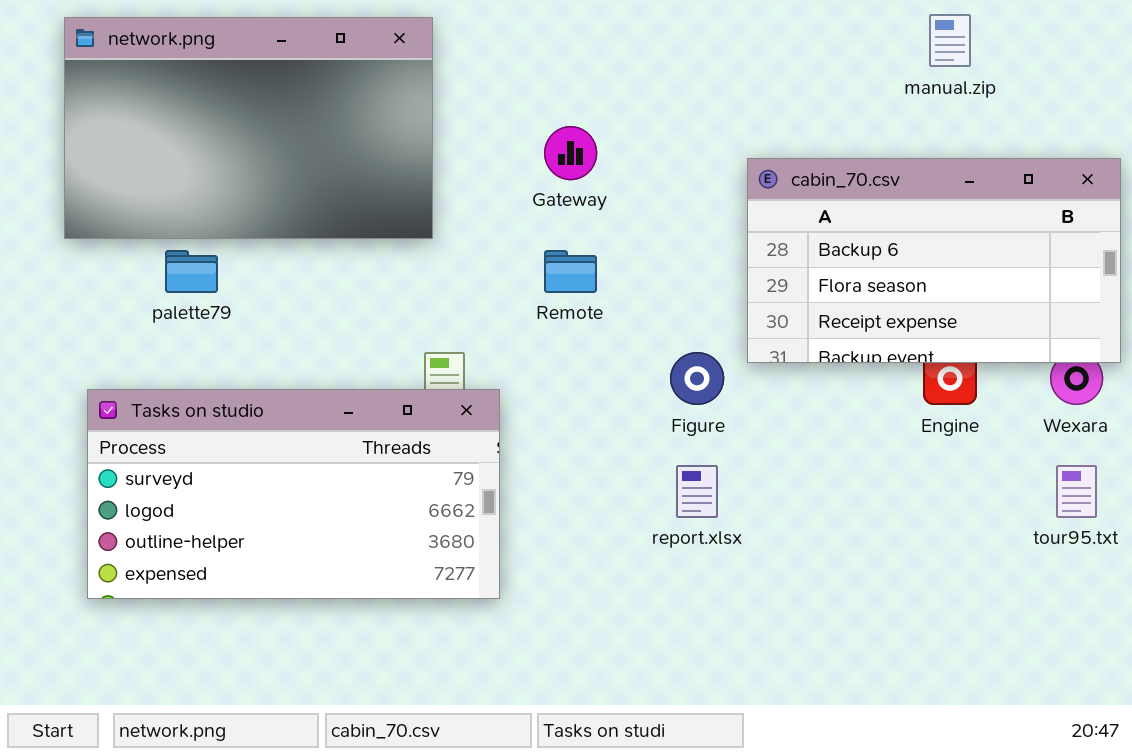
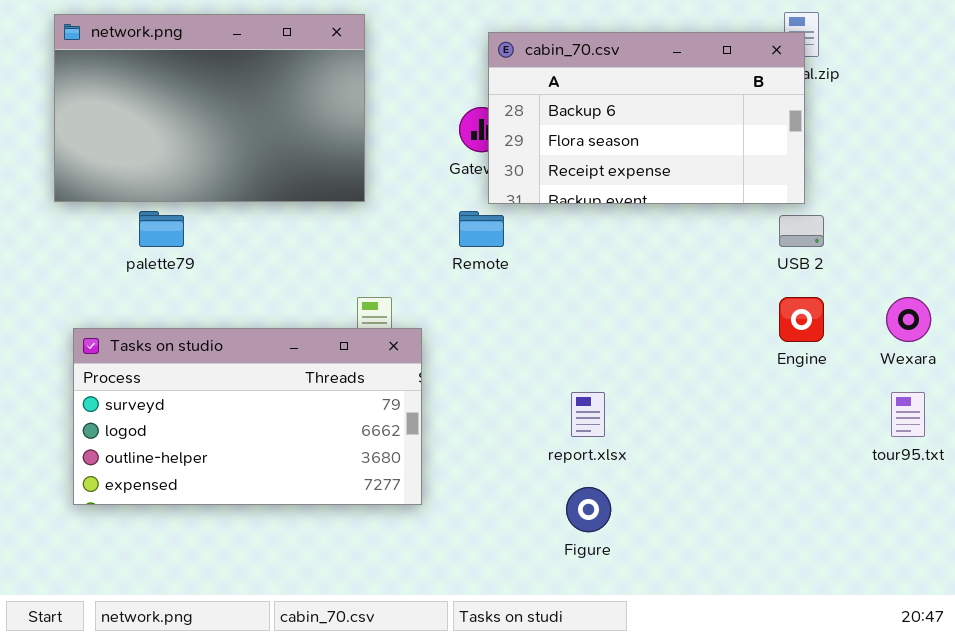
cabin_70.csv: [747,158,1121,363] -> [488,32,805,204], moved
Figure: [670,352,724,405] -> [566,487,611,532], moved

